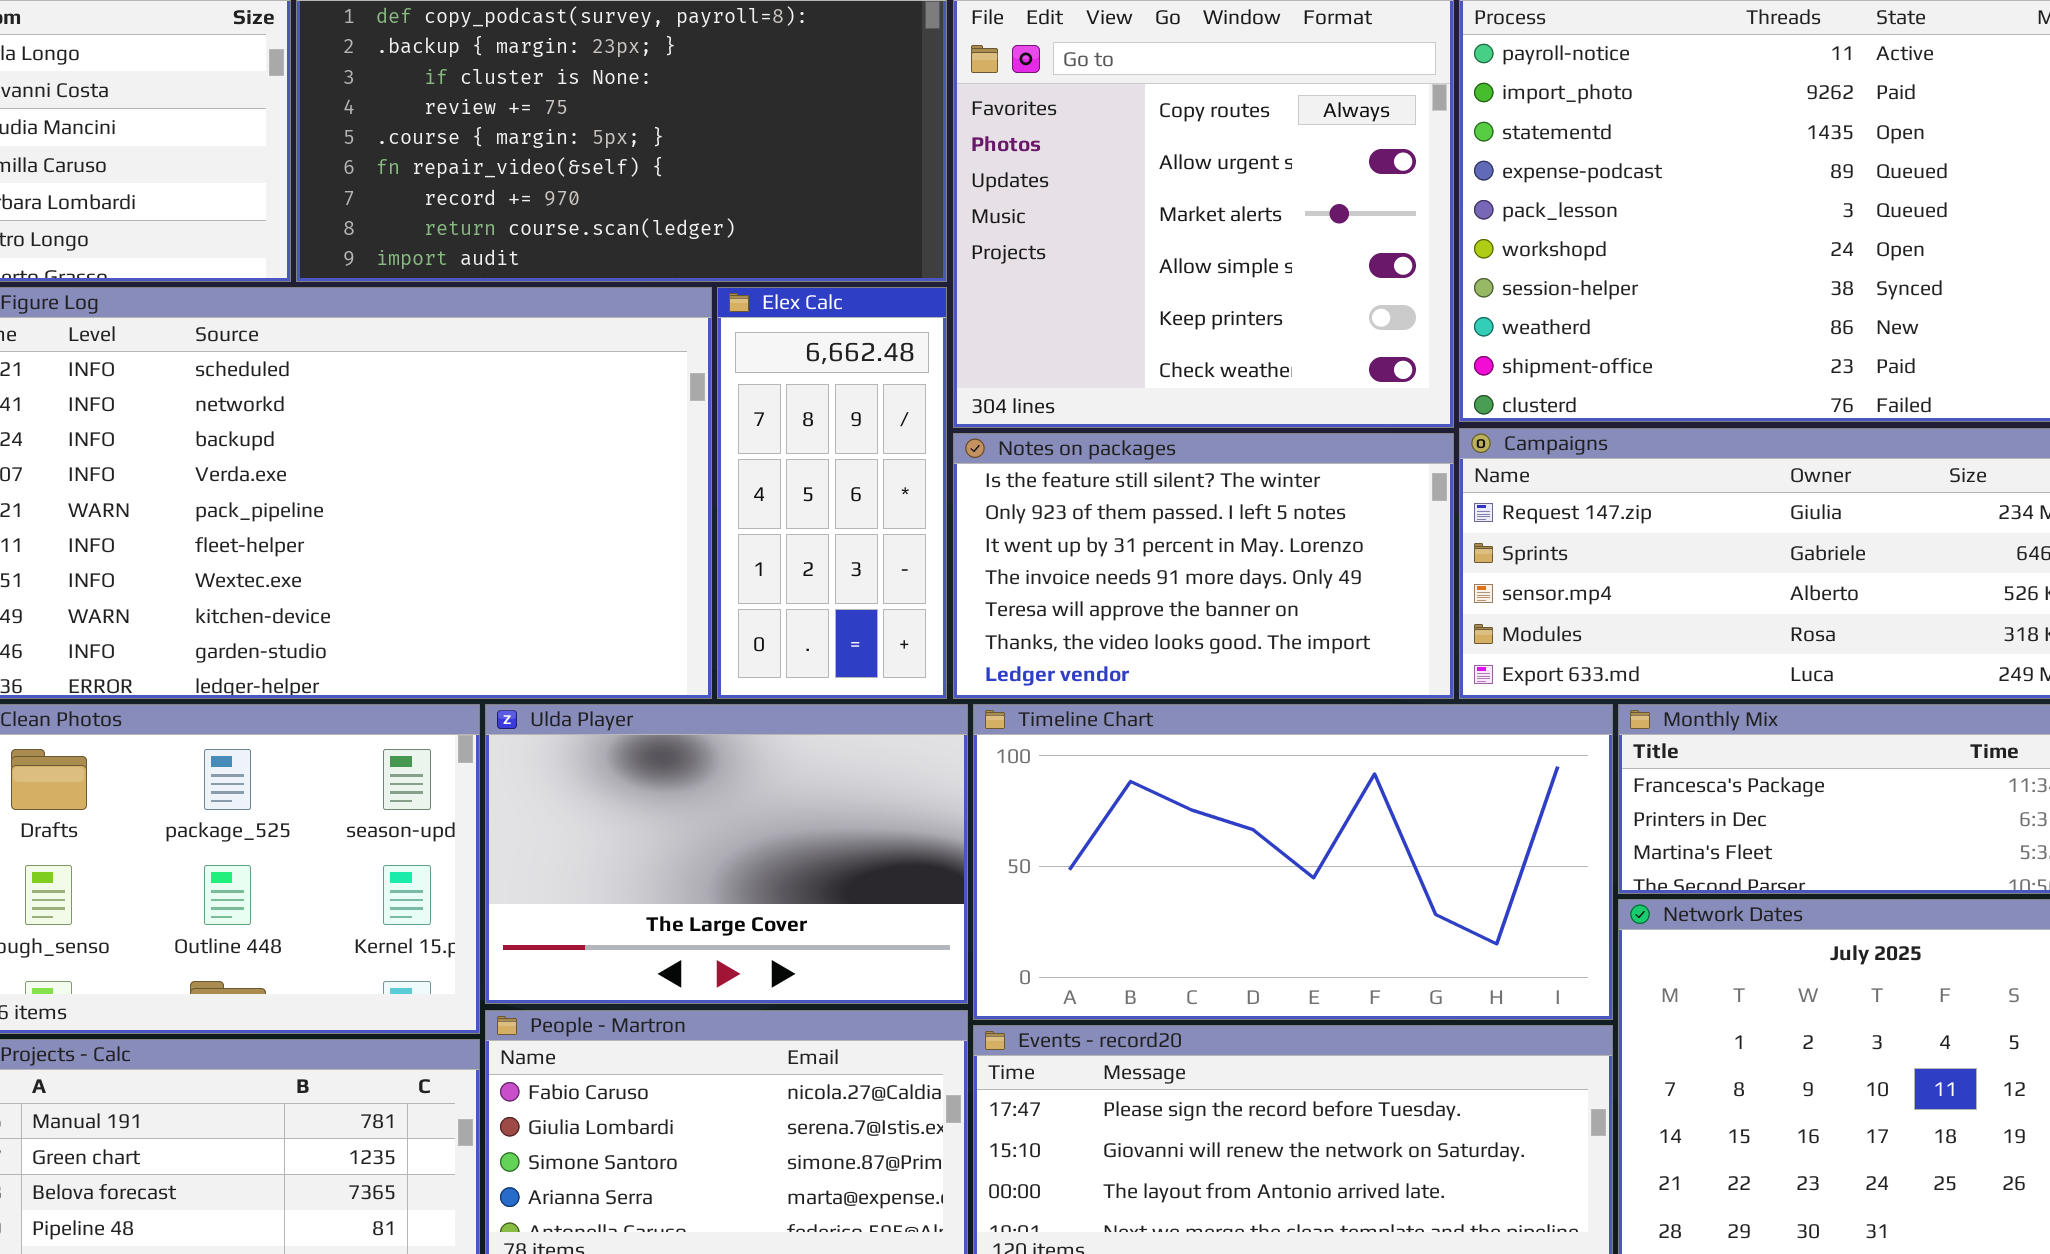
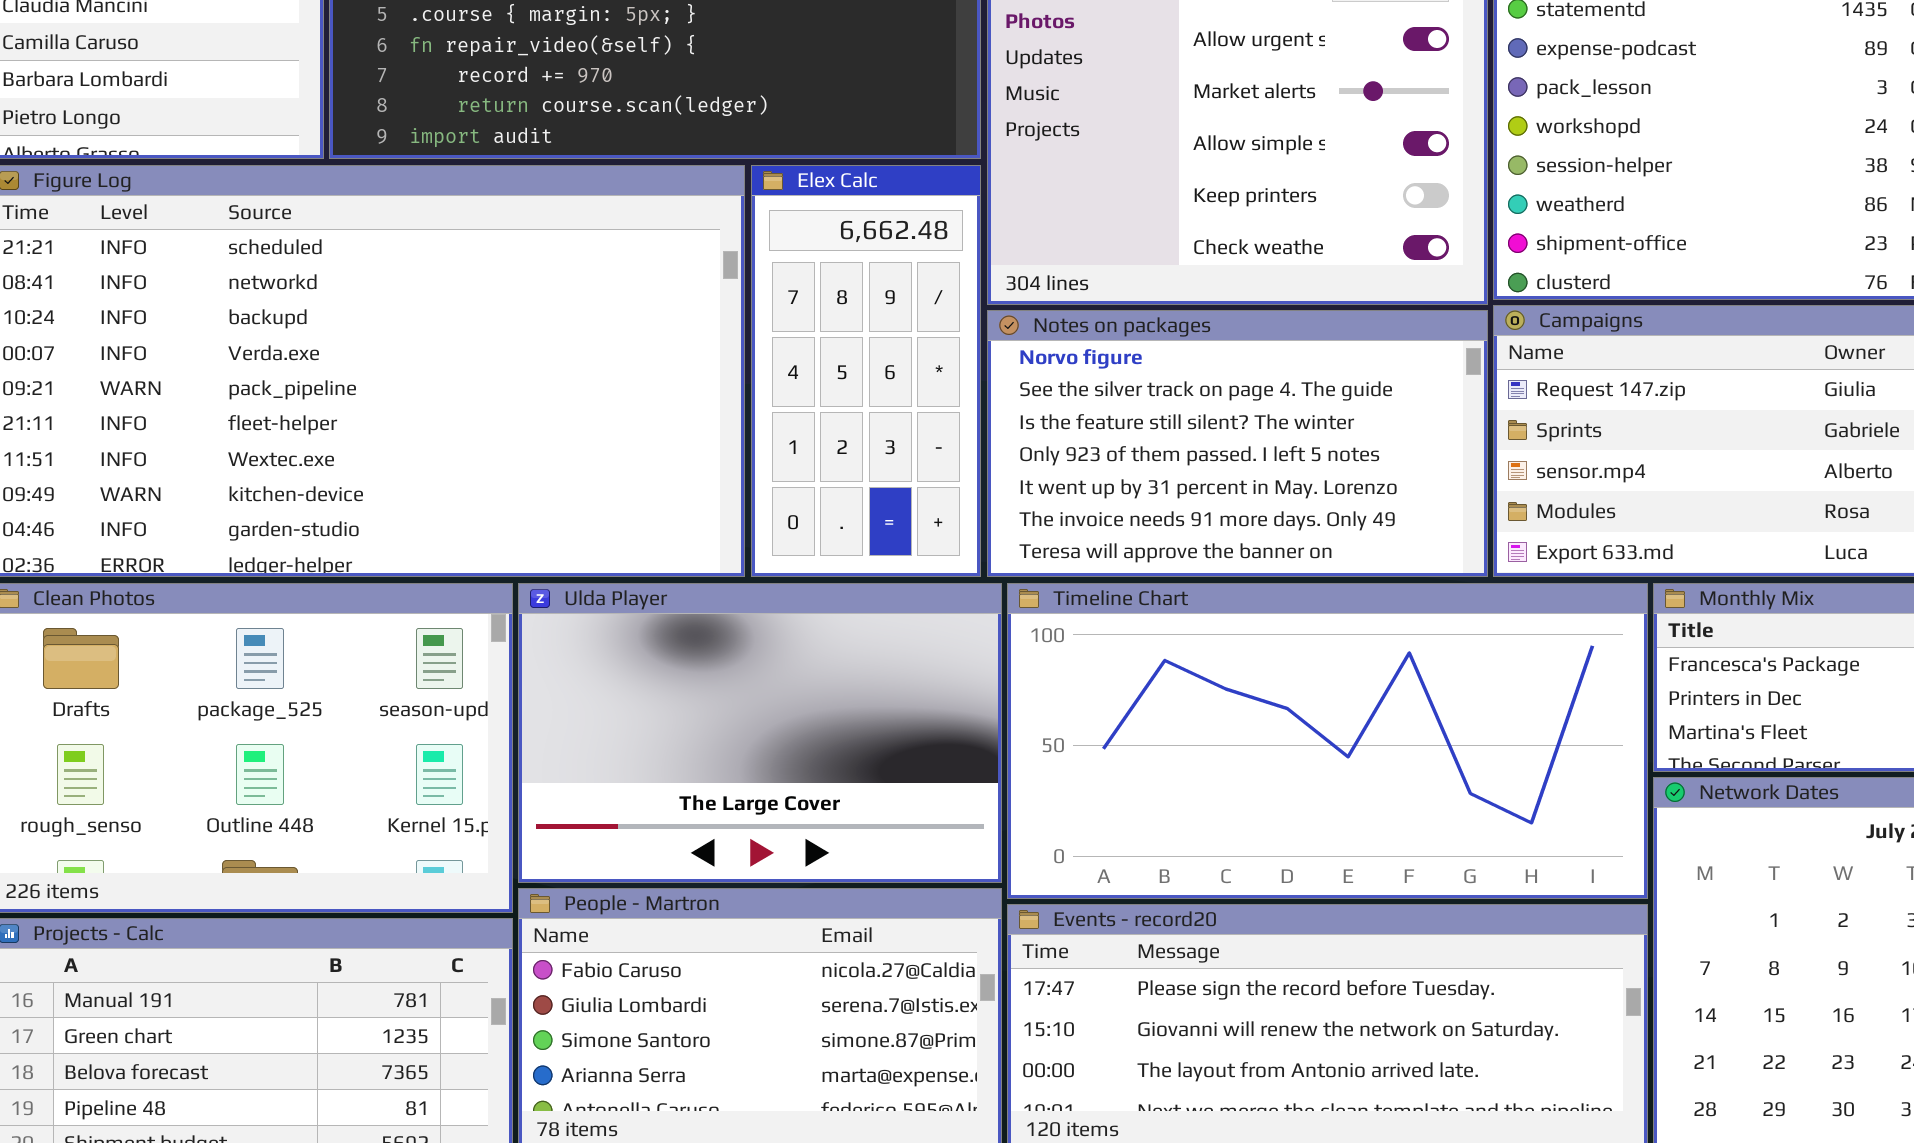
Notes on packages: [953,433,1454,699] -> [987,310,1488,577], scrolled up 2 rows

